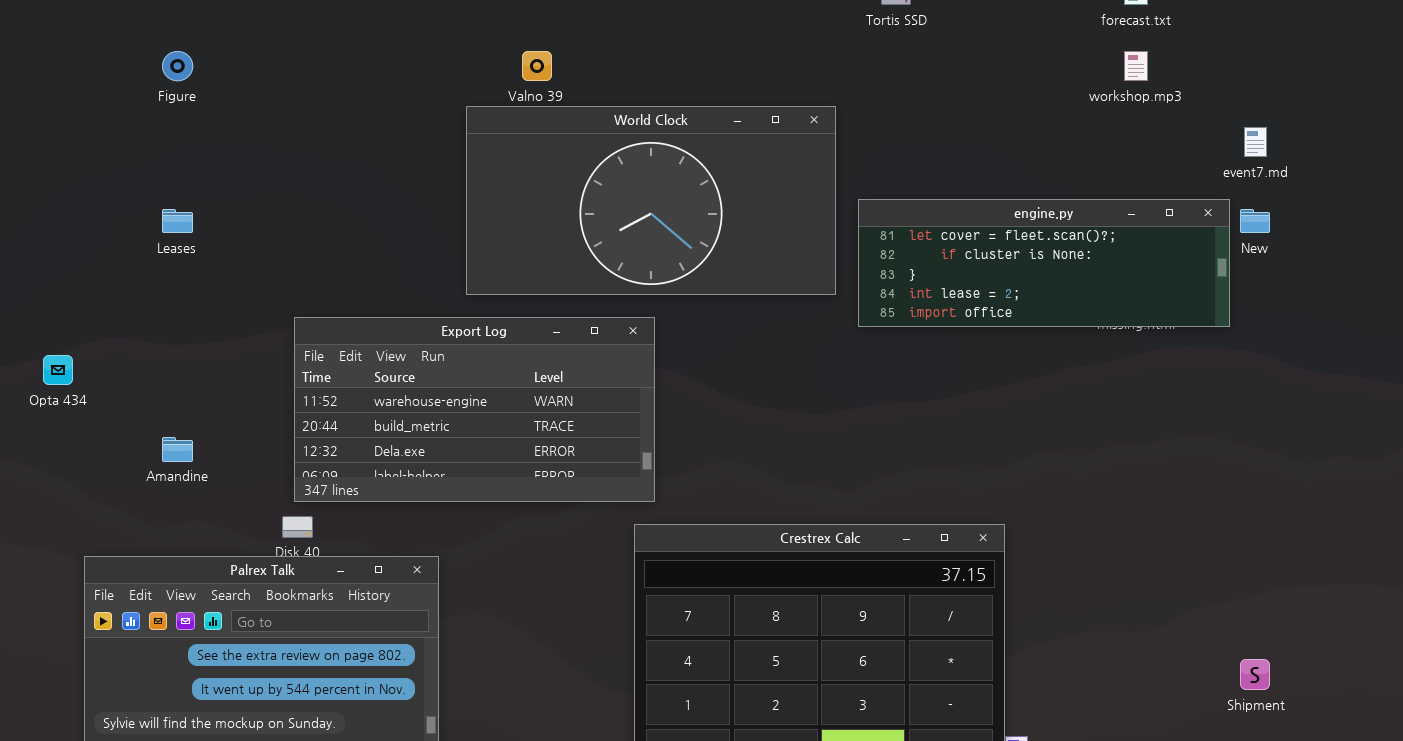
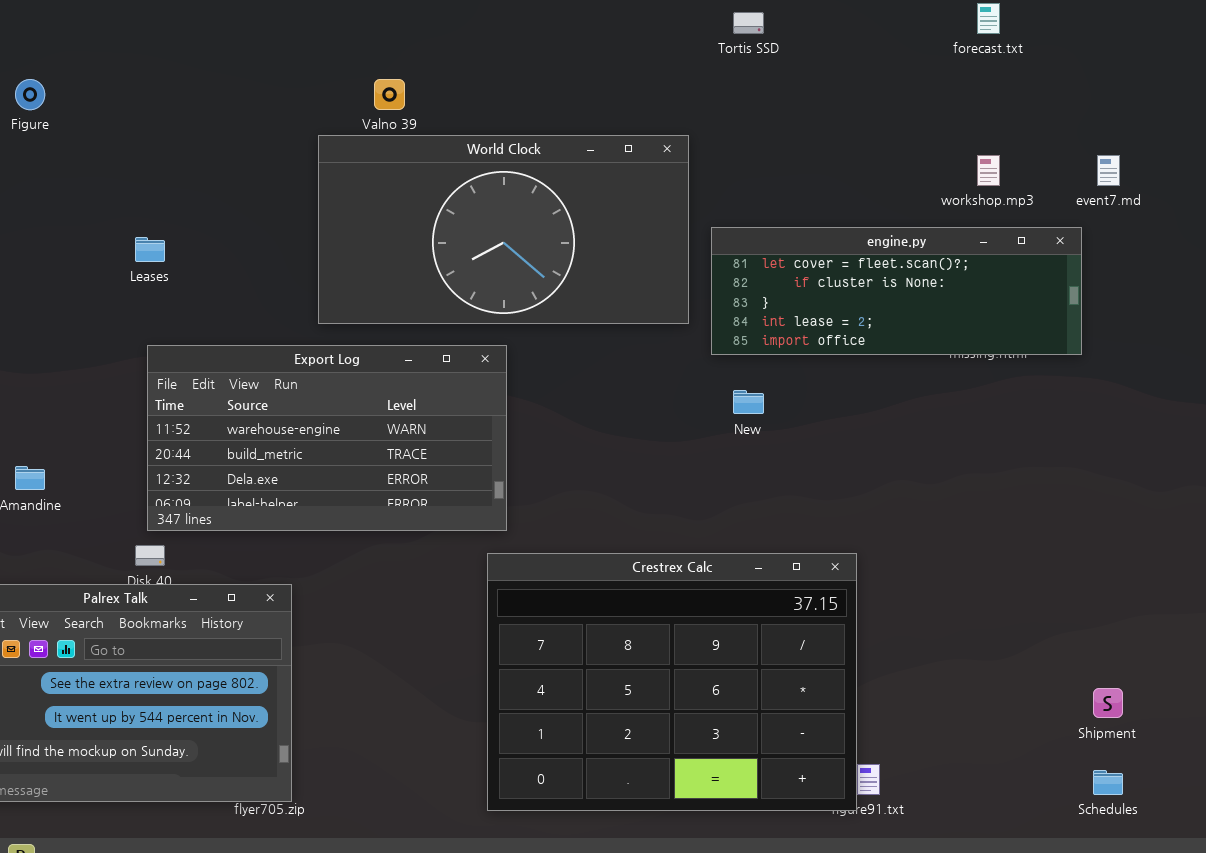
workshop.mp3: [1124,51,1148,81] -> [977,155,1000,186], moved
Leases: [162,209,193,233] -> [135,237,165,262], moved
New: [1240,209,1270,233] -> [733,390,764,414], moved

